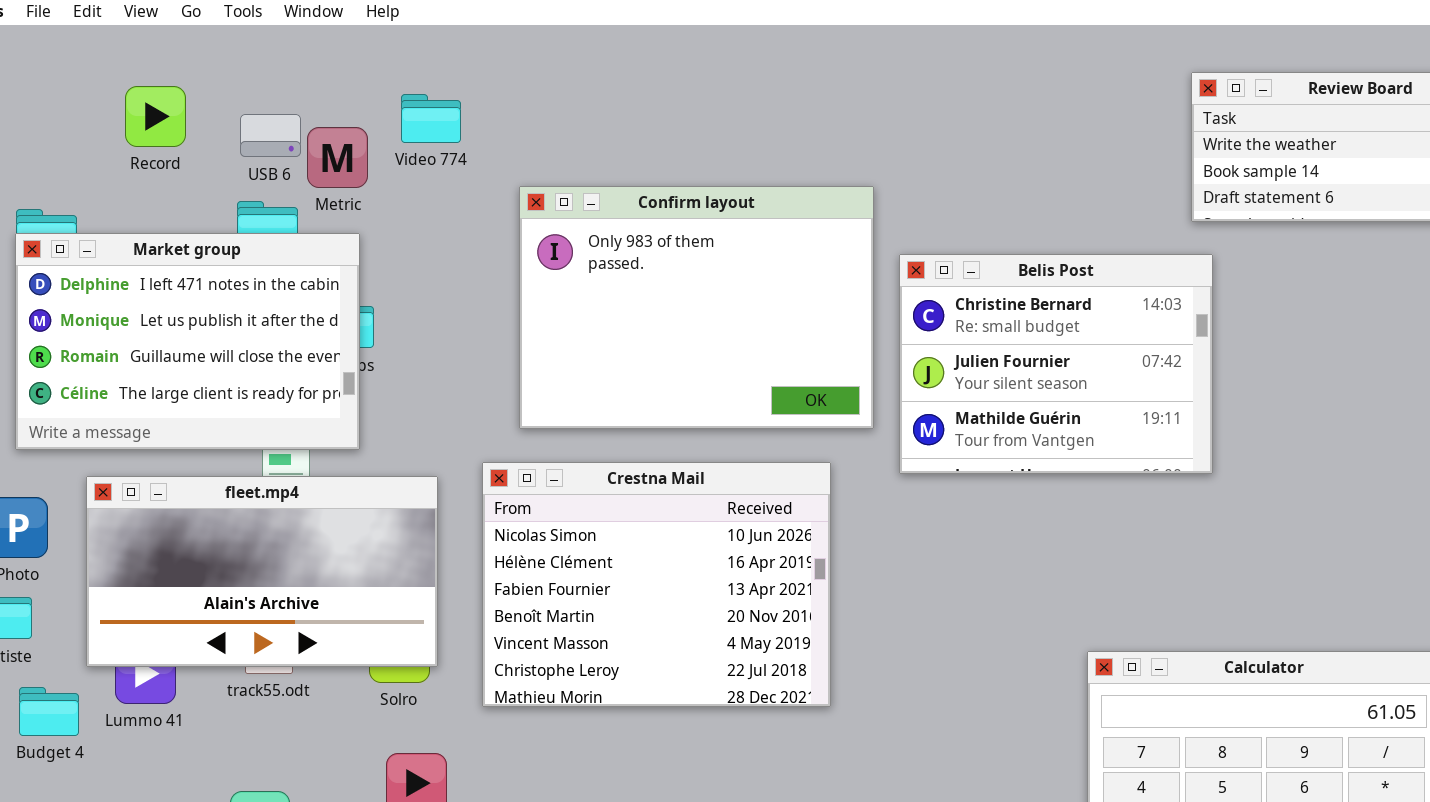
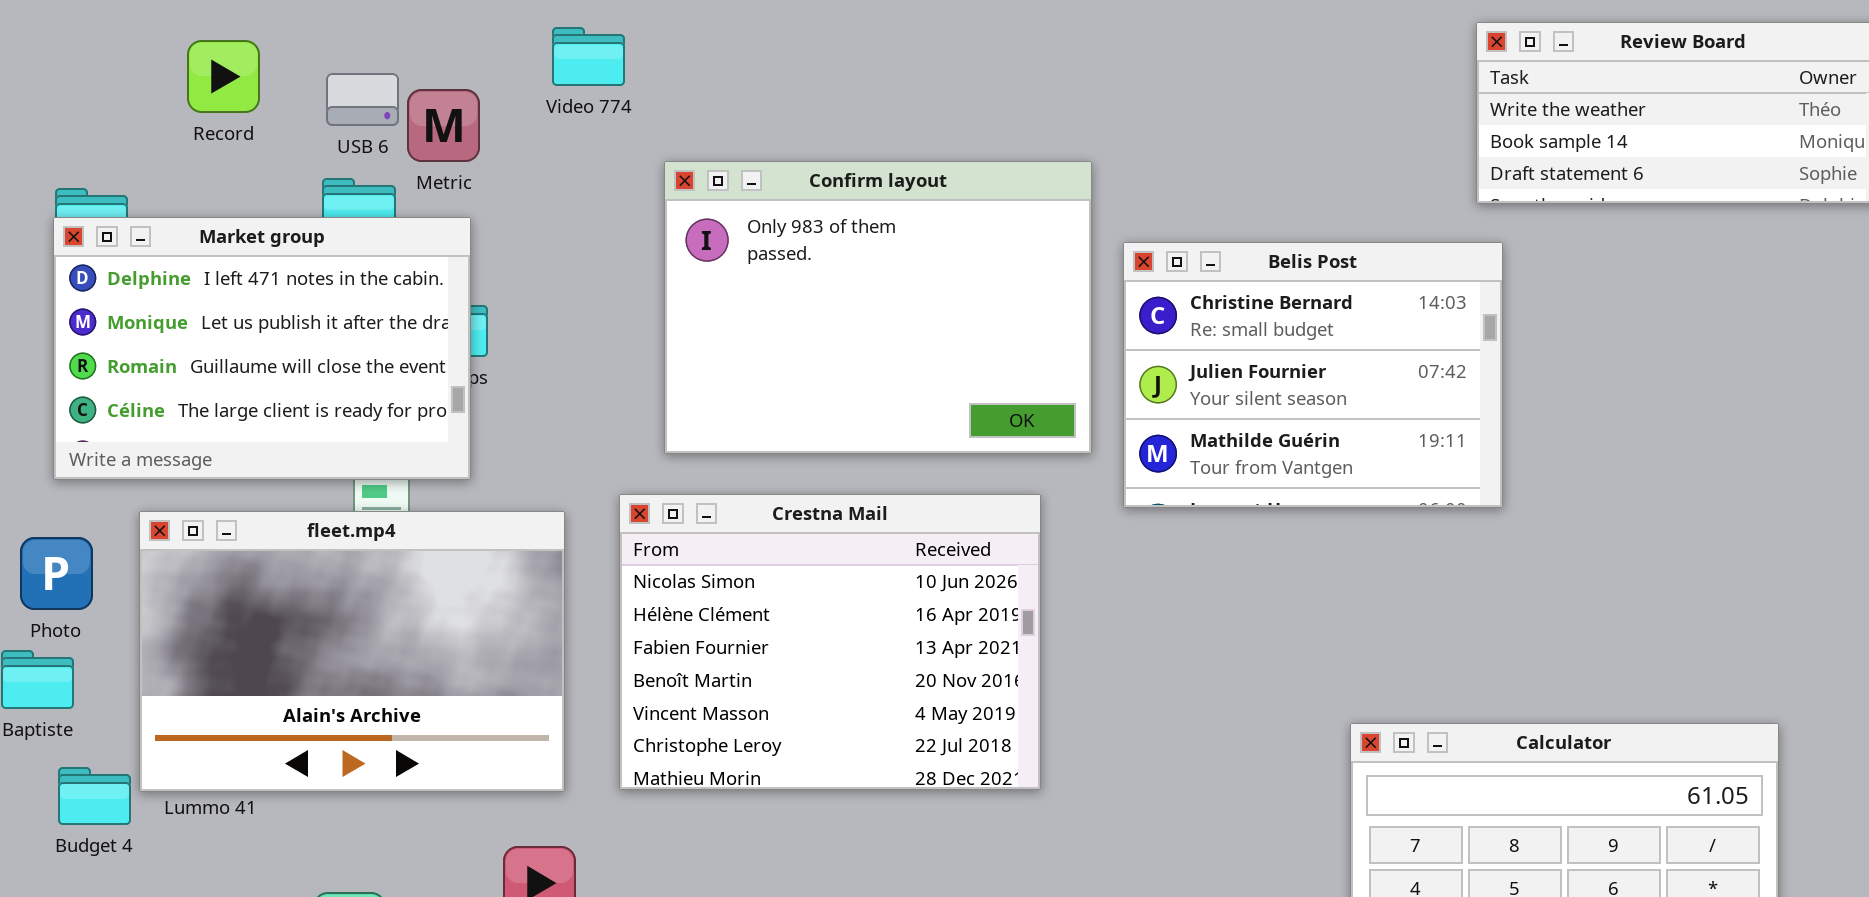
Video 774: [401,94,461,143] -> [552,27,625,86], moved
fleet.mp4: [86,476,438,667] -> [139,511,565,792], resized

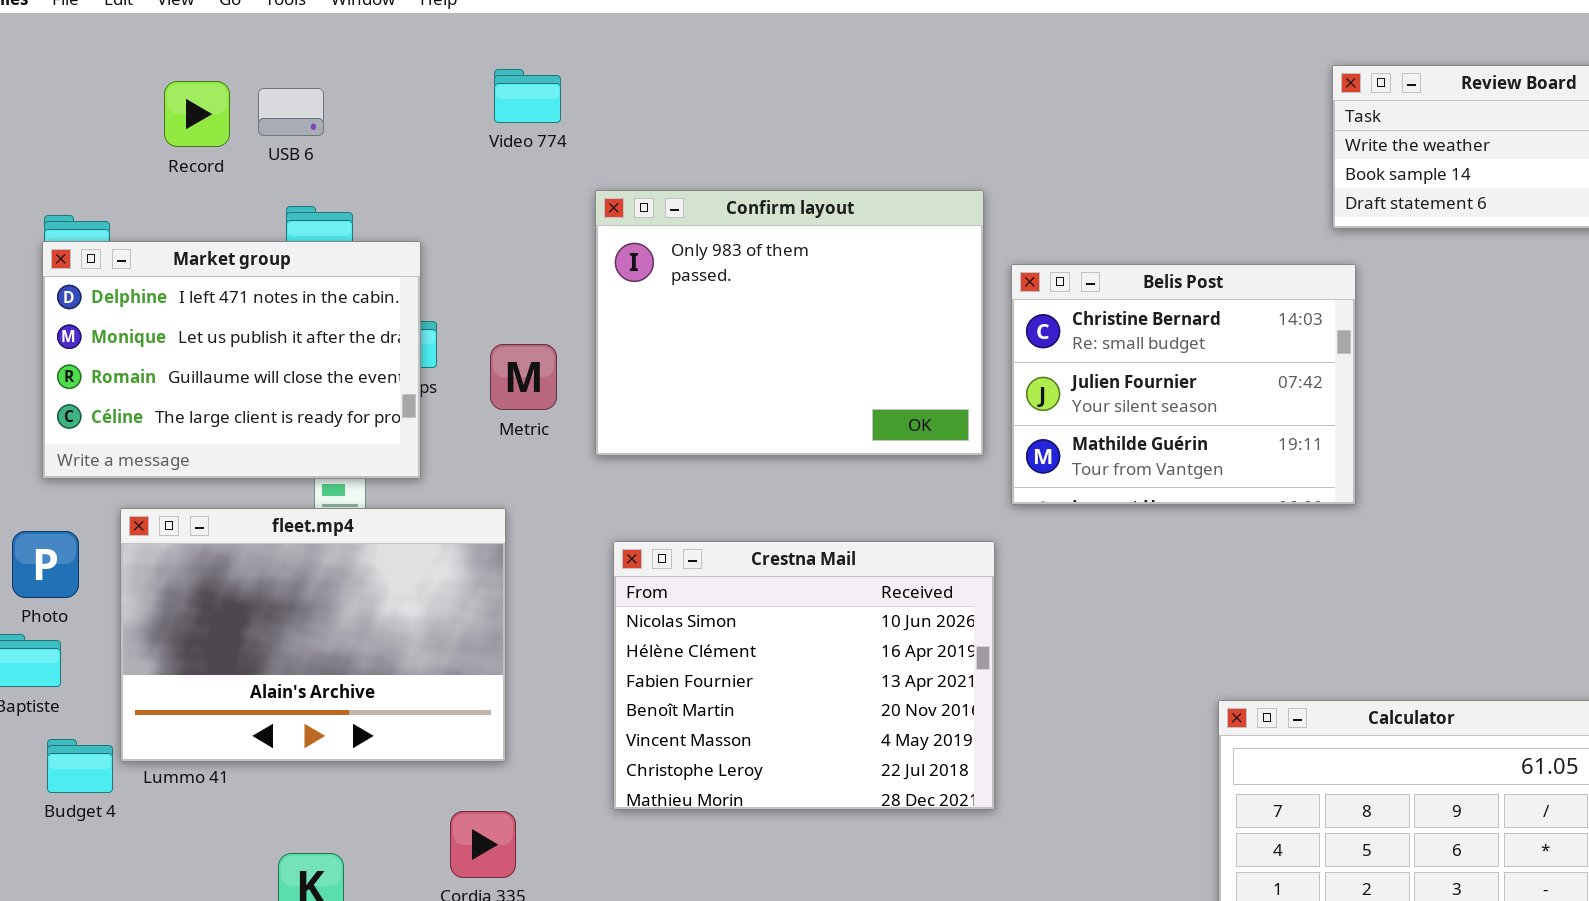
USB 6: [326,73,399,126] -> [258,88,324,136], moved
Metric: [407,89,480,162] -> [490,344,557,410], moved
Crestna Mail: [619,494,1041,790] -> [613,541,995,810], moved

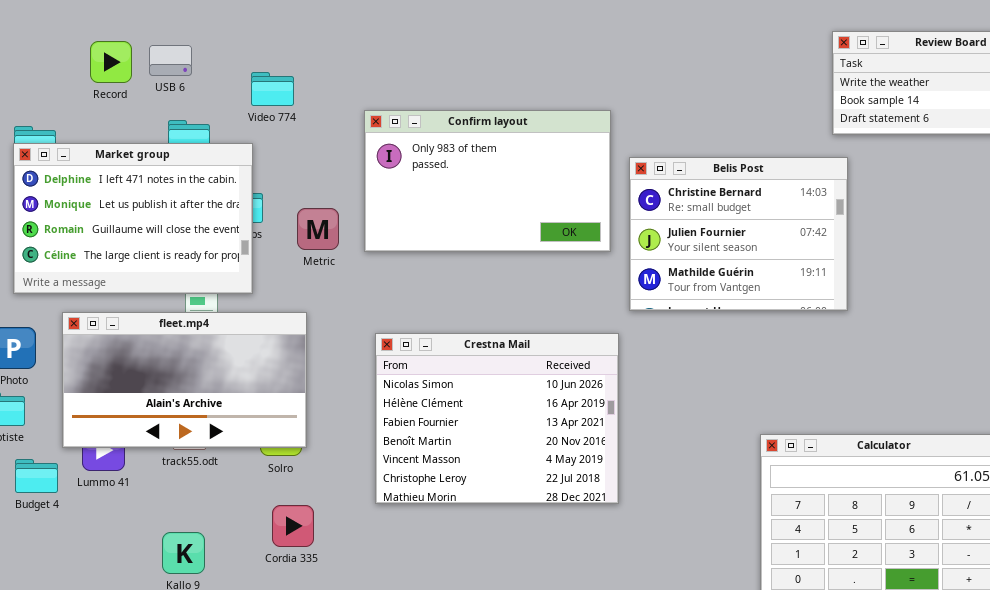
Video 774: [494,69,561,123] -> [251,72,294,106], moved
Confirm layout: [595,190,984,456] -> [364,110,611,252], resized
fleet.mp4: [120,508,506,762] -> [62,312,307,448], resized

